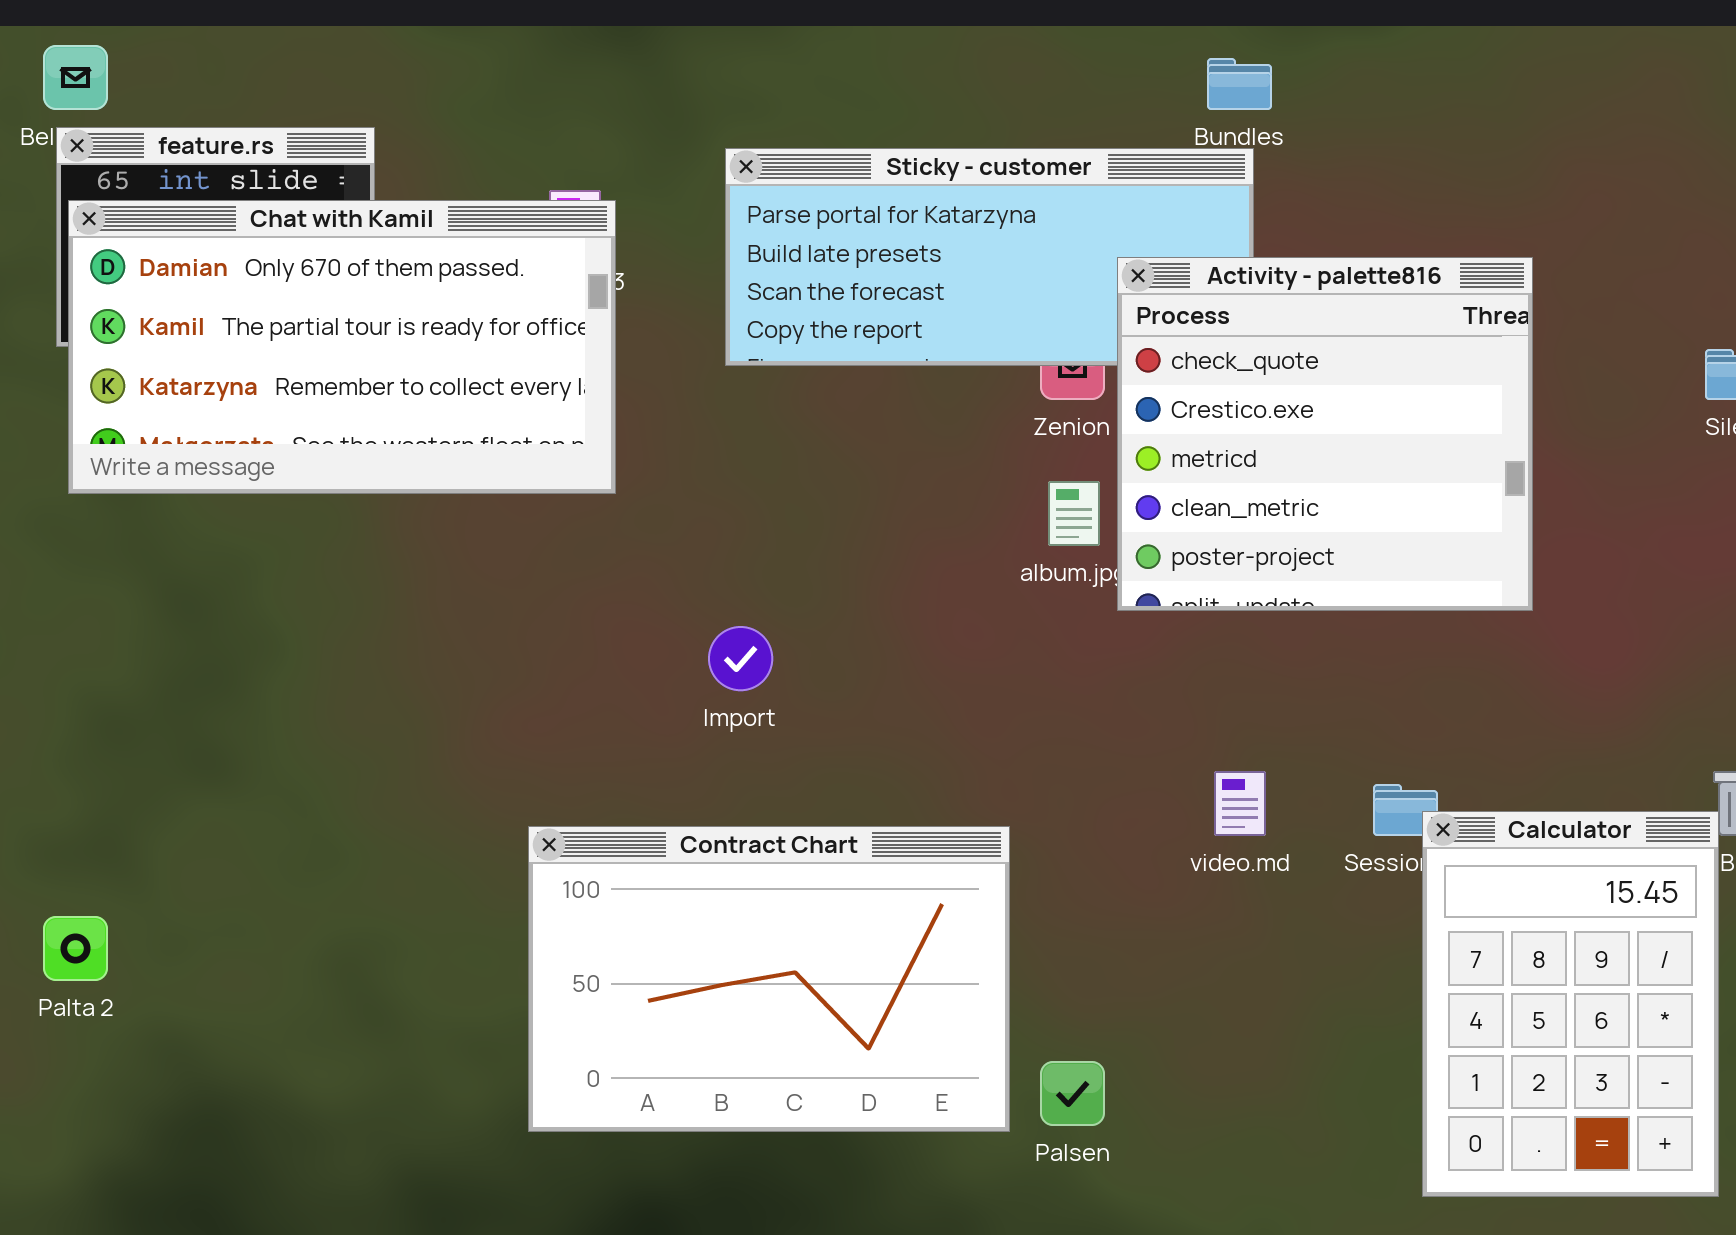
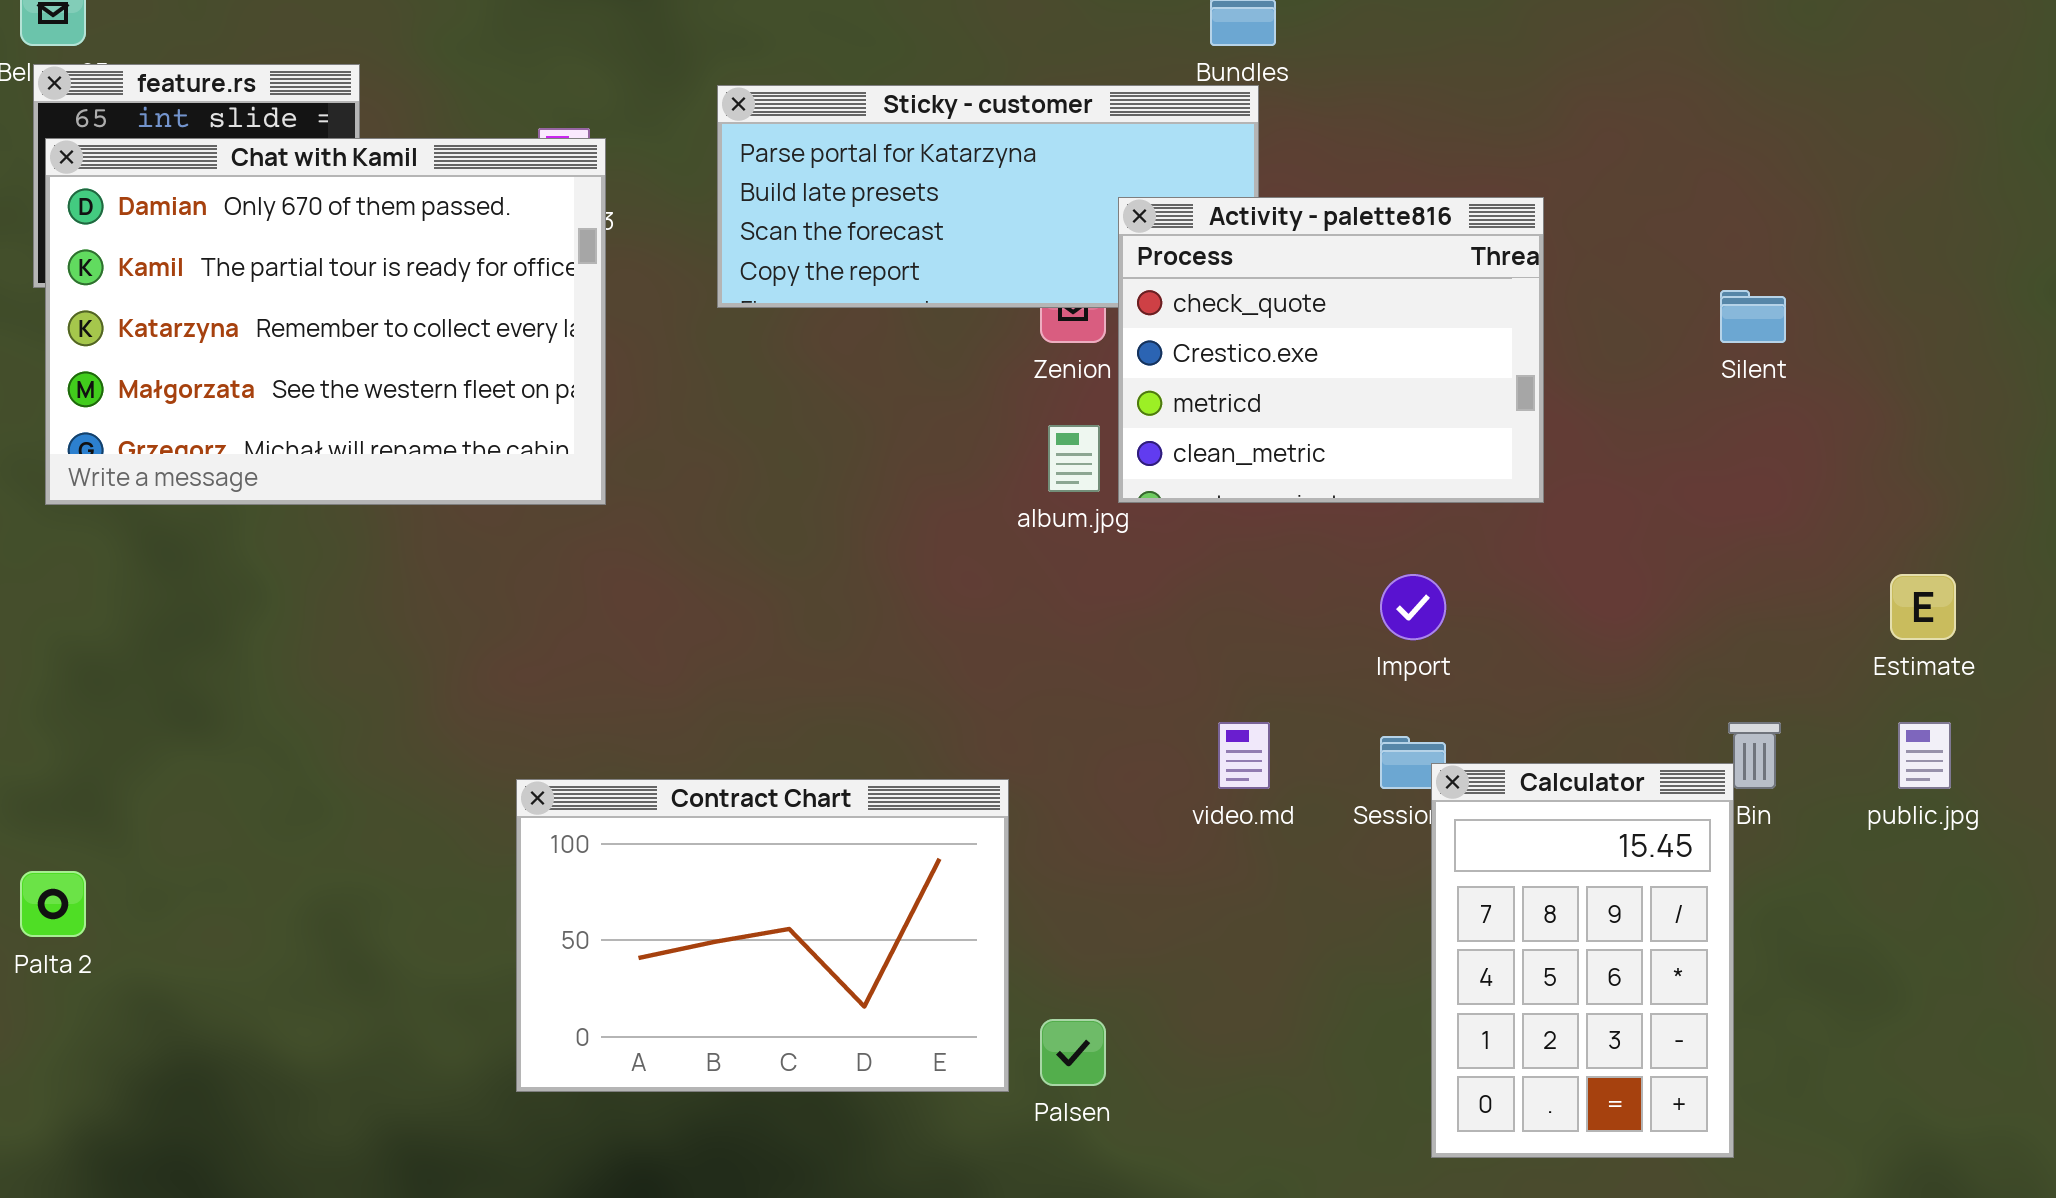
Chat with Kamil: [68,200,616,494] -> [45,138,606,505], resized
Activity - palette816: [1117,257,1533,611] -> [1118,197,1544,503], resized
Import: [708,626,773,691] -> [1380,574,1446,640], moved

